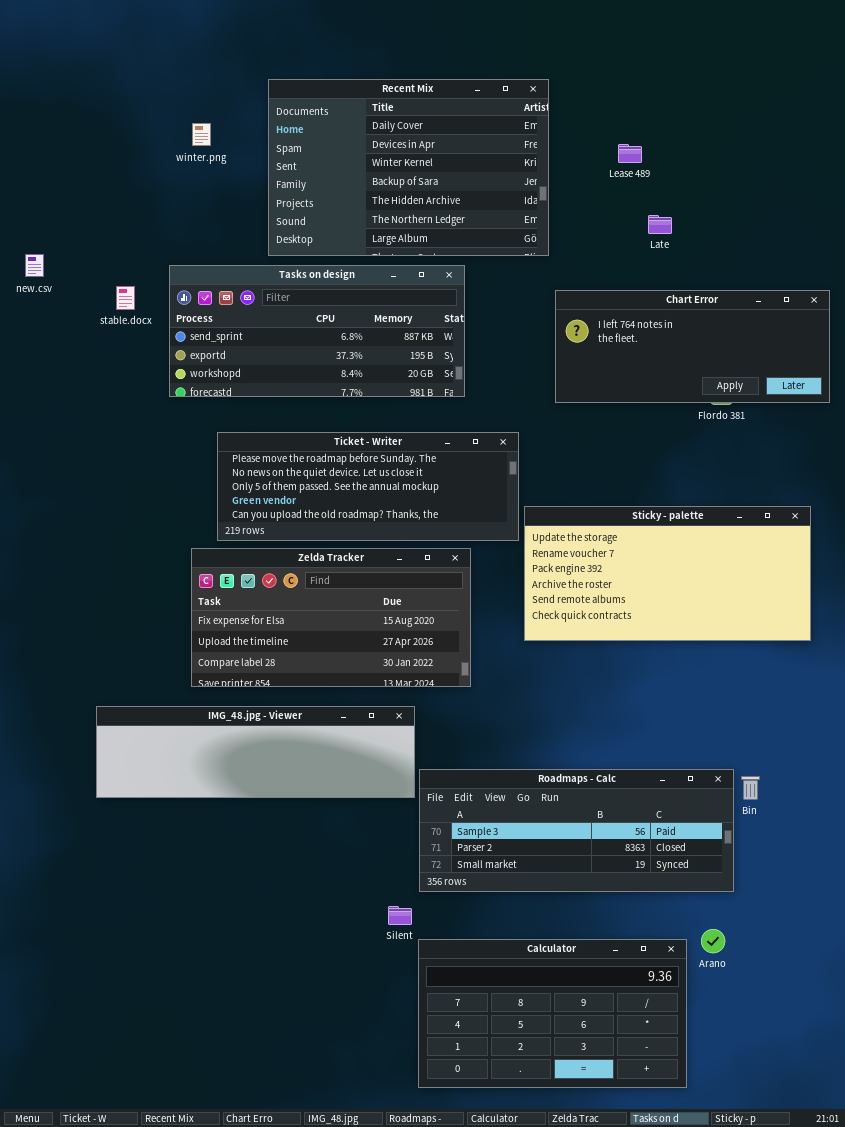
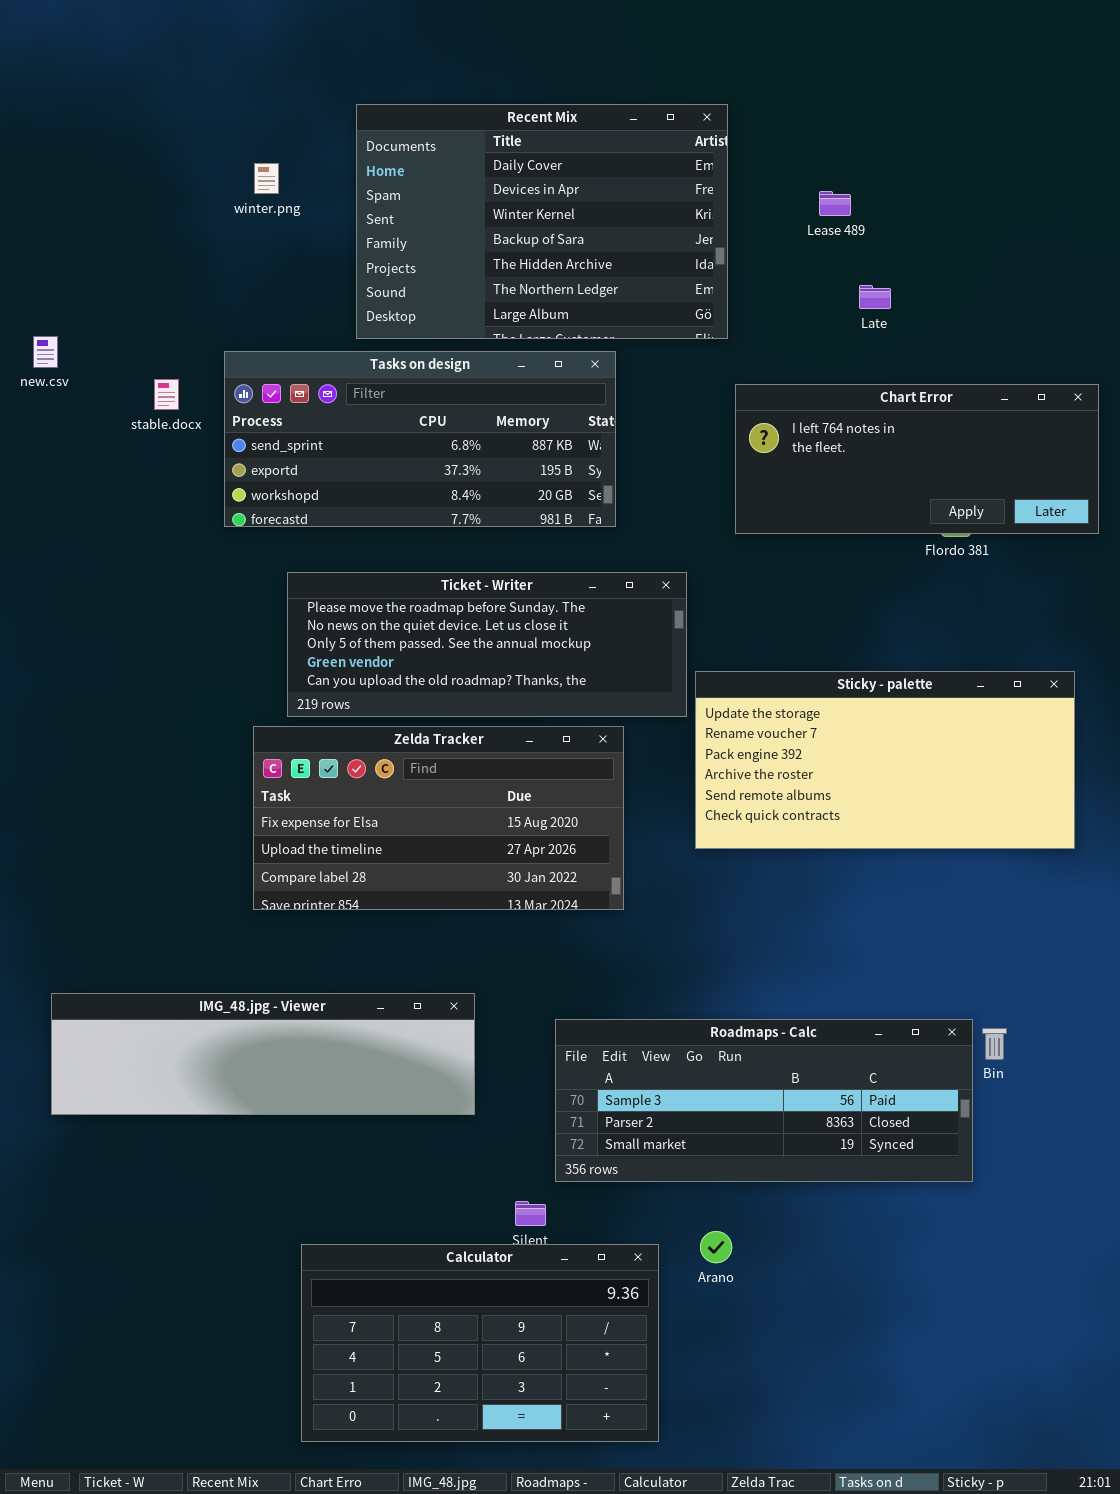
IMG_48.jpg - Viewer: [96,706,415,798] -> [51,993,475,1115], moved
Arano: [701,929,725,953] -> [700,1231,732,1263], moved
Calculator: [418,939,687,1088] -> [301,1244,659,1442], moved

